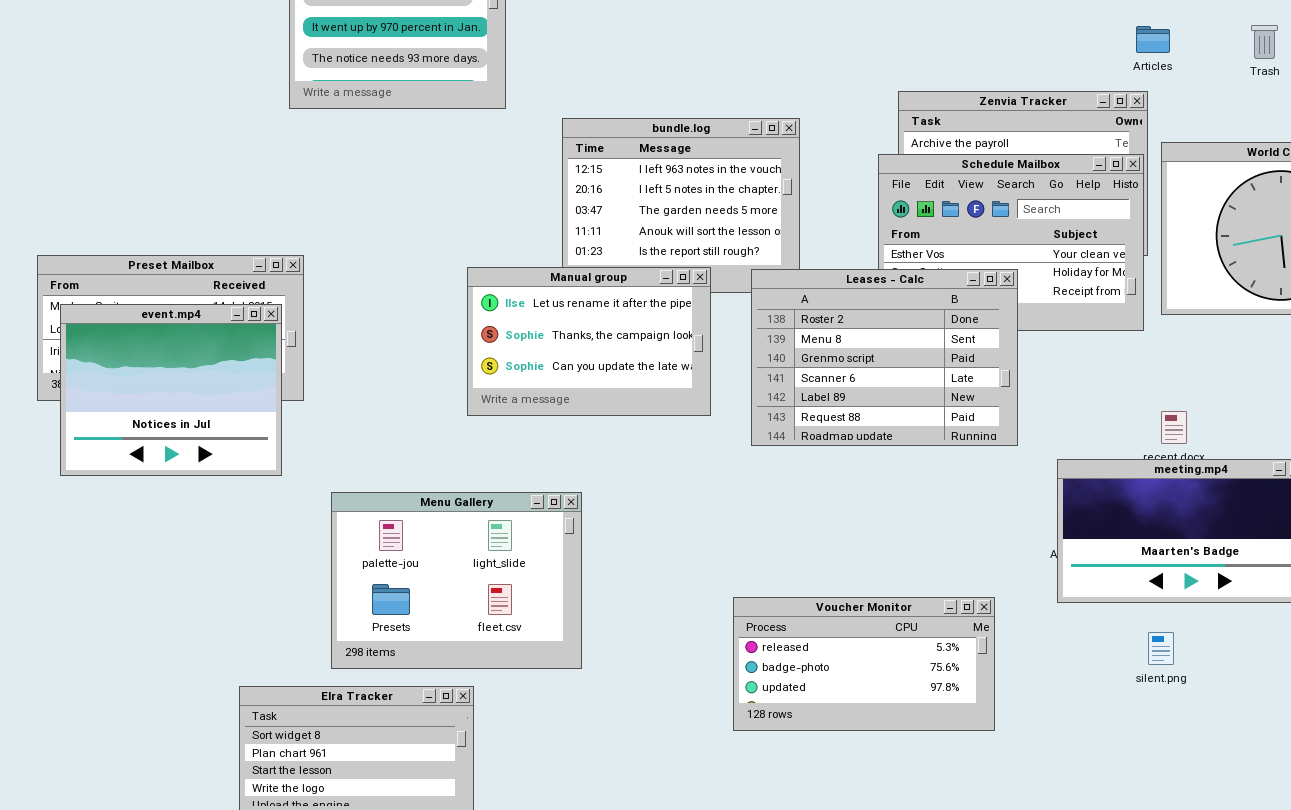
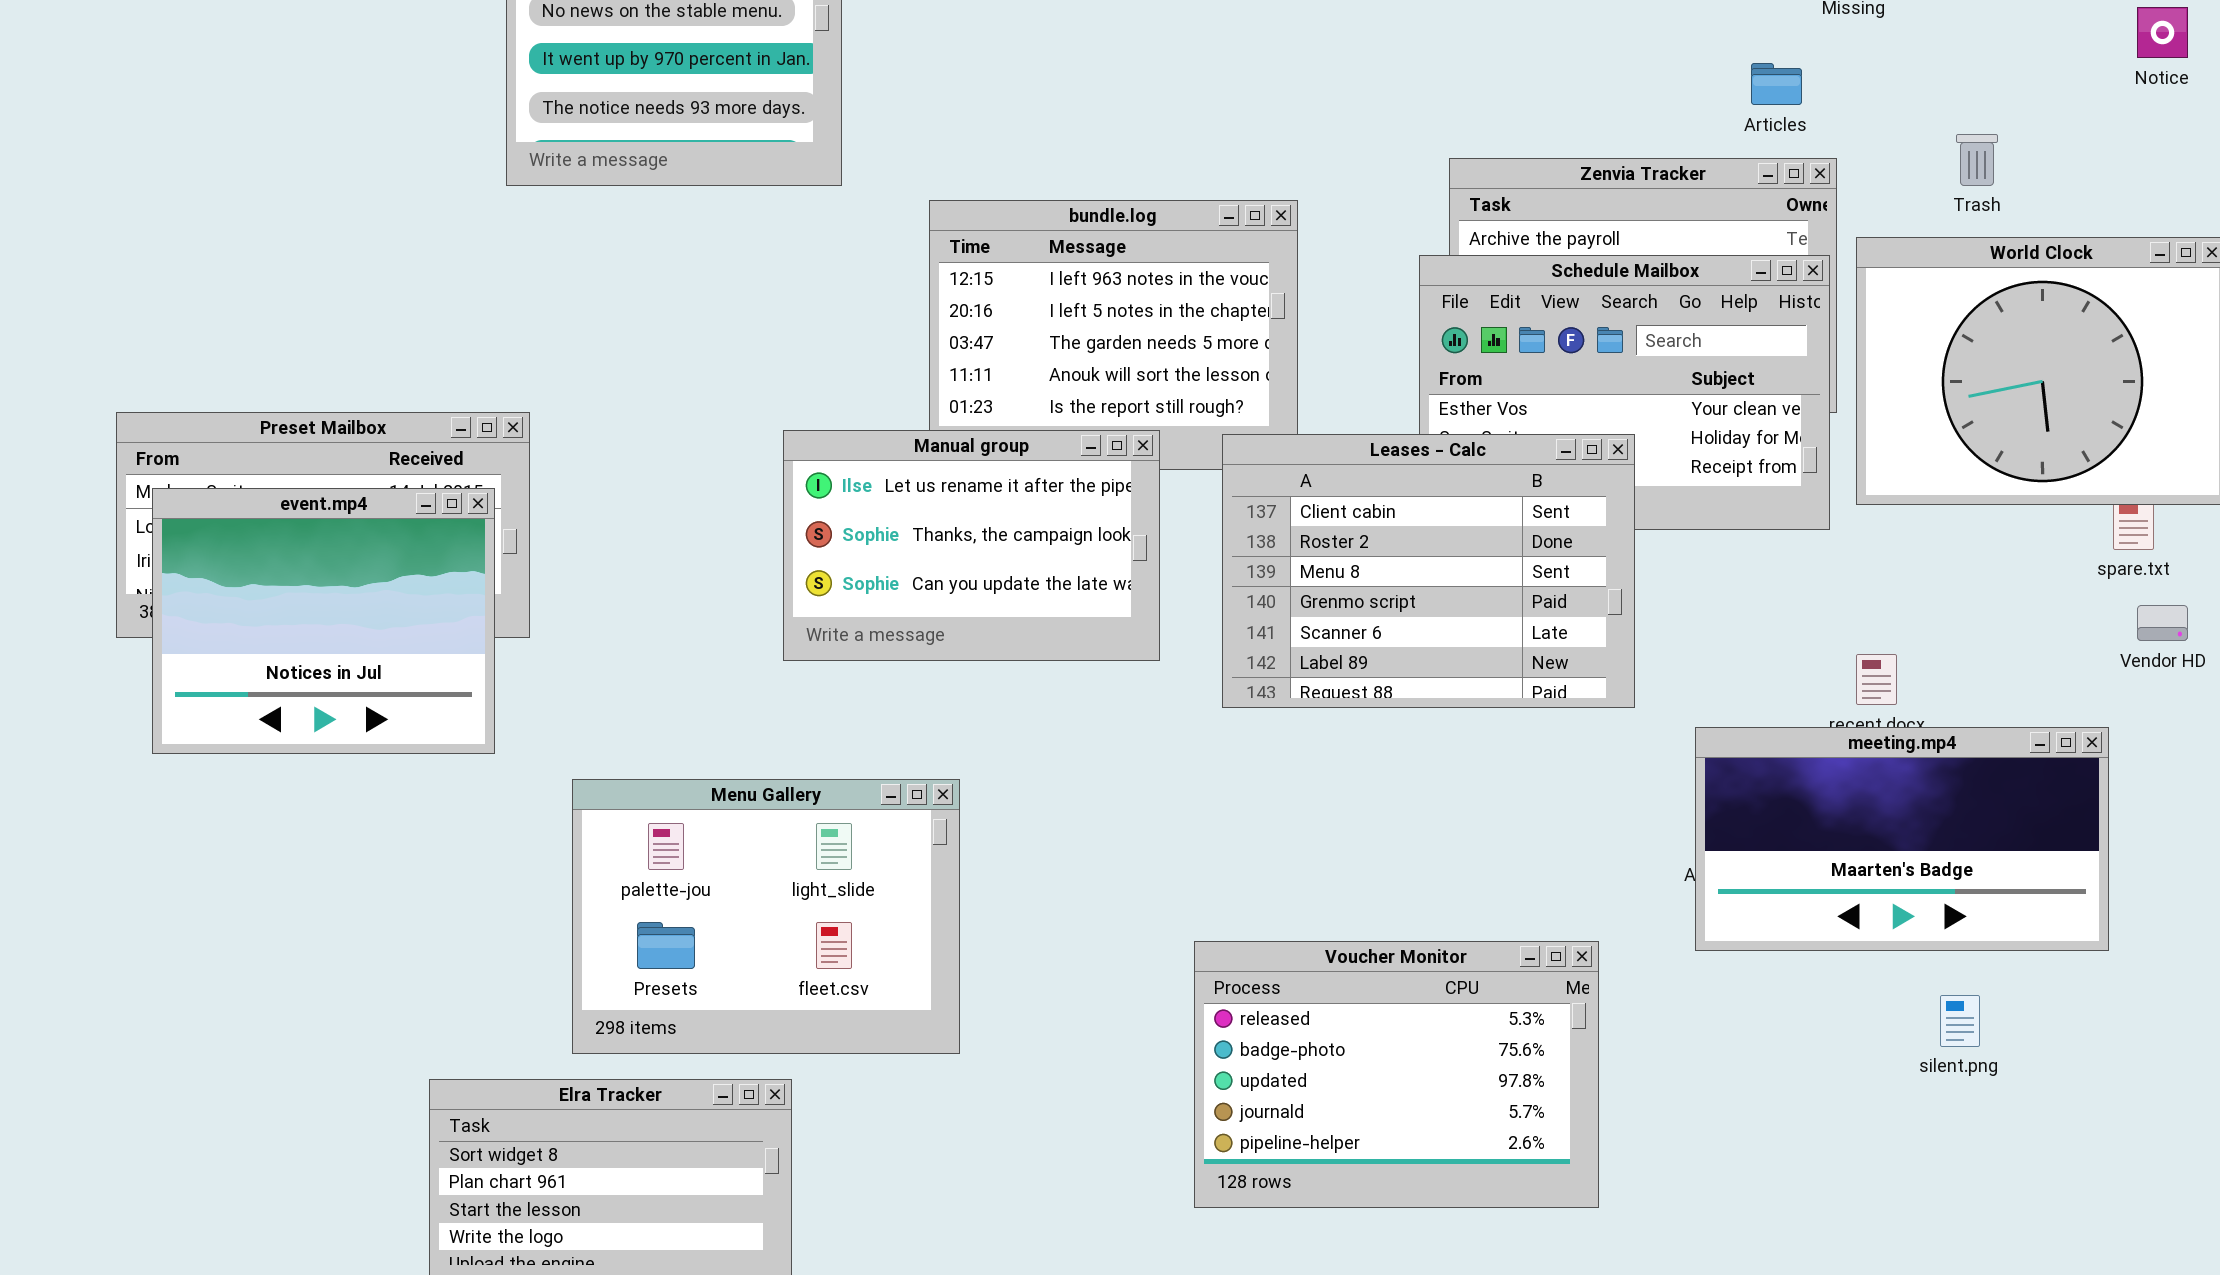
Trash: [1251,25,1278,59] -> [1956,134,1998,186], moved
Articles: [1136,26,1170,53] -> [1751,63,1802,105], moved
Leases - Calc: [751,269,1018,446] -> [1222,434,1635,708], scrolled up 1 row
Voucher Monitor: [733,597,995,731] -> [1194,941,1599,1208], resized
silent.png: [1148,632,1174,665] -> [1940,995,1980,1047], moved

